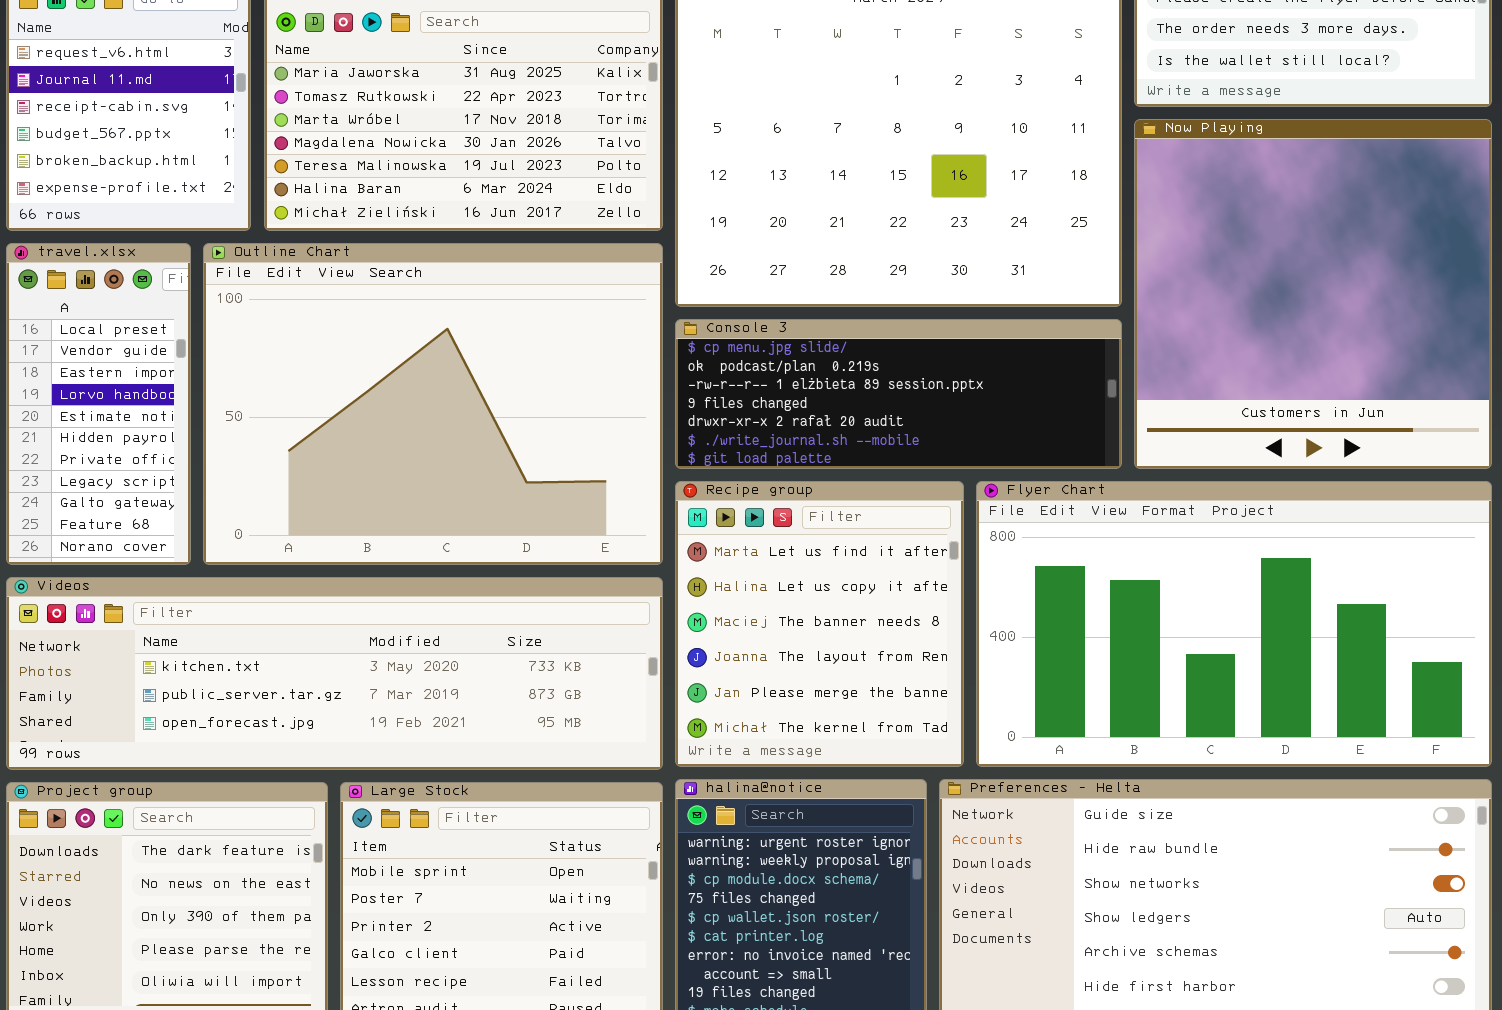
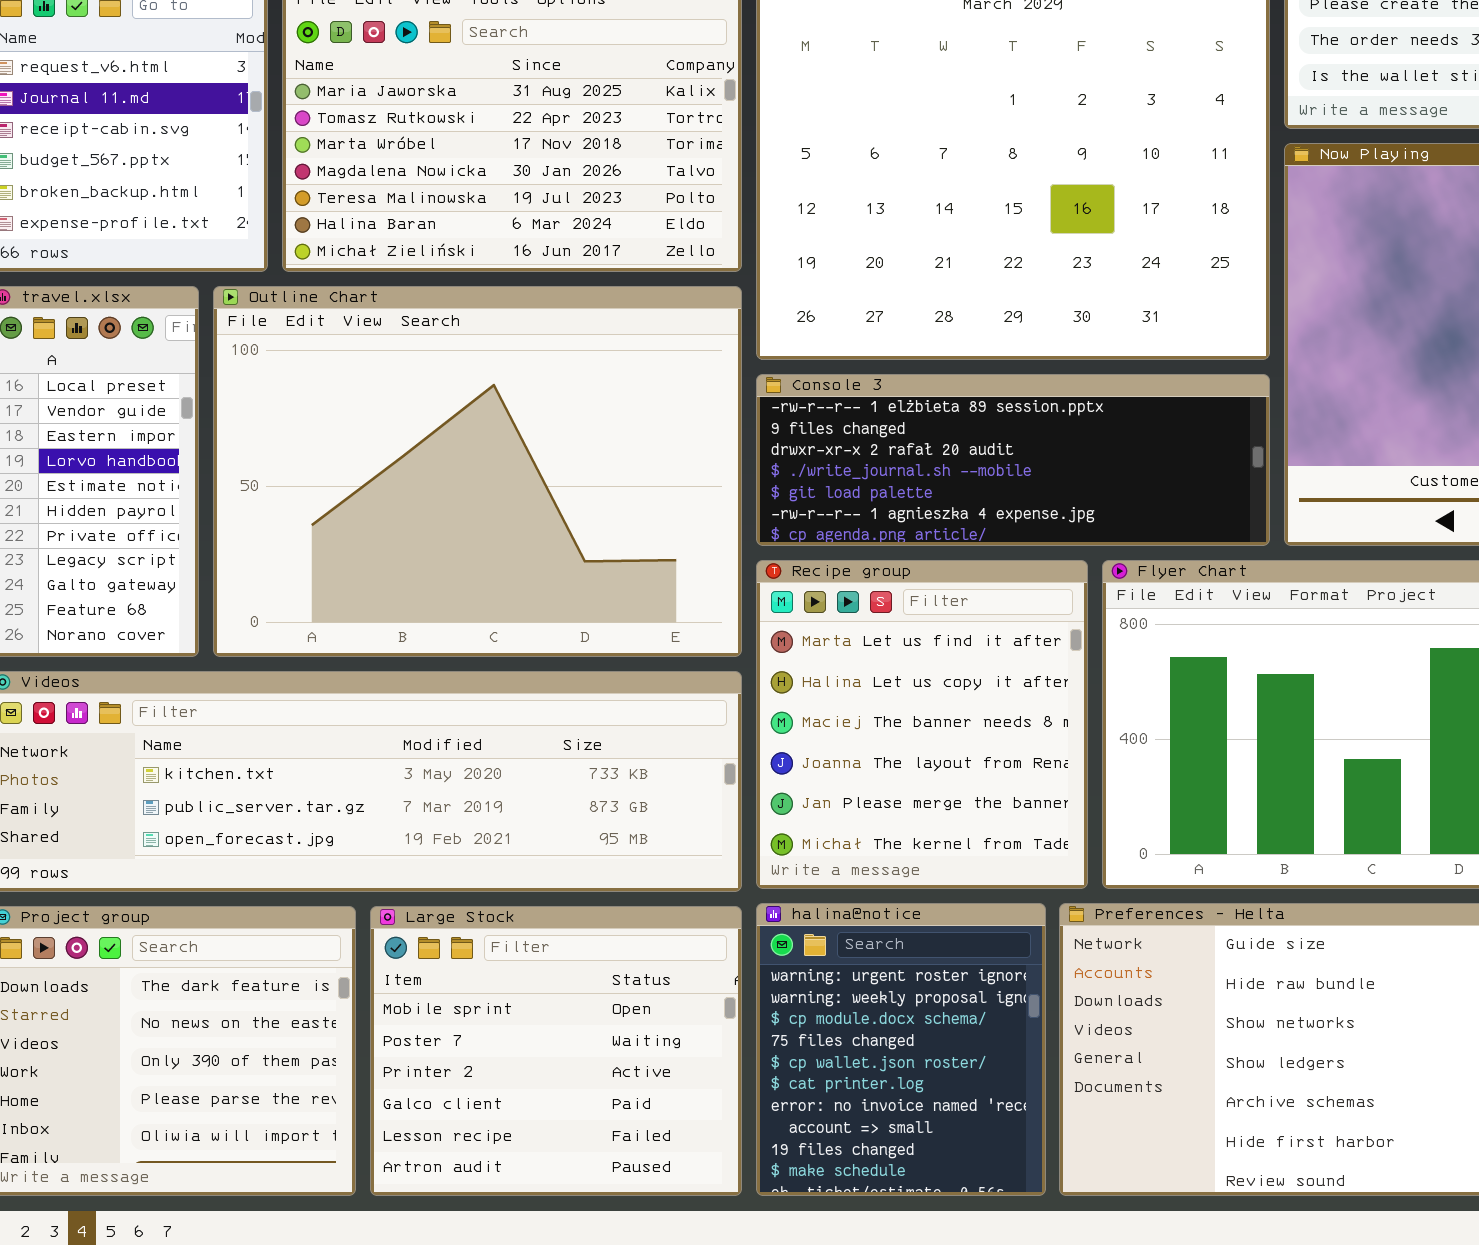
Console 3: [675,319,1122,469] -> [756,374,1270,546], scrolled down 2 rows

